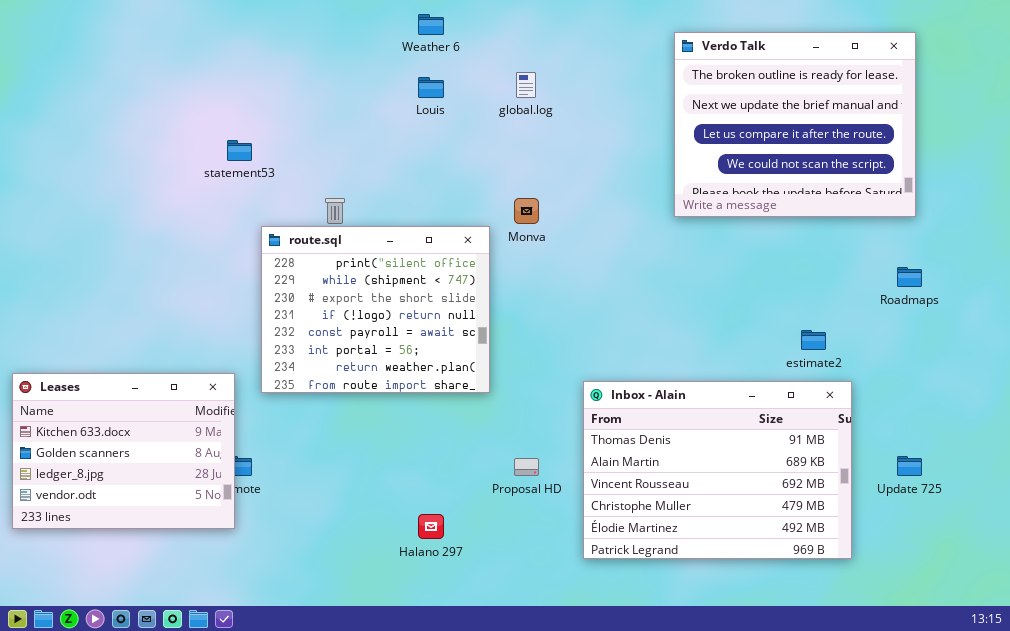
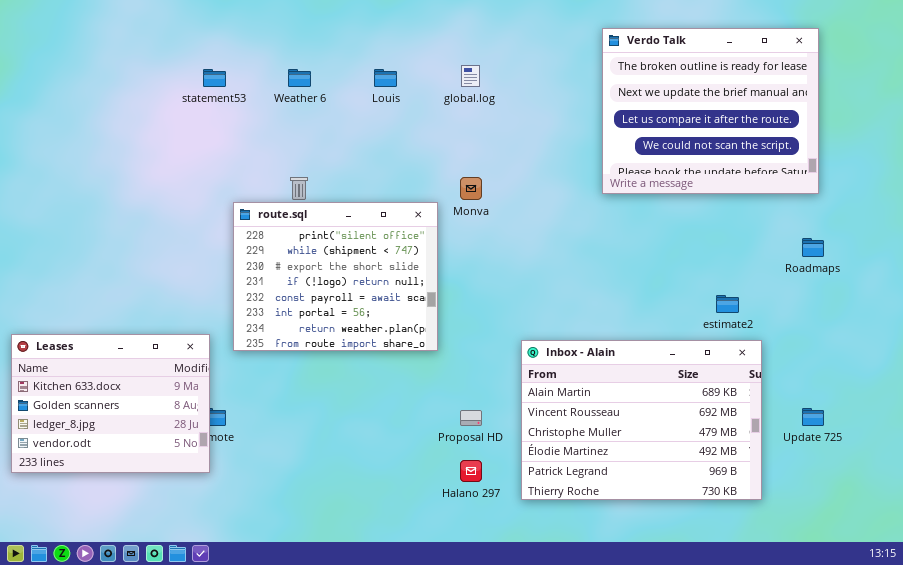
Weather 6: [418,14,444,35] -> [288,69,311,87], moved
statement53: [227,140,252,161] -> [203,69,226,87], moved
Inbox - Alain: [583,381,852,559] -> [521,340,762,500], scrolled down 1 row
Halano 297: [418,514,444,539] -> [460,460,482,482], moved

